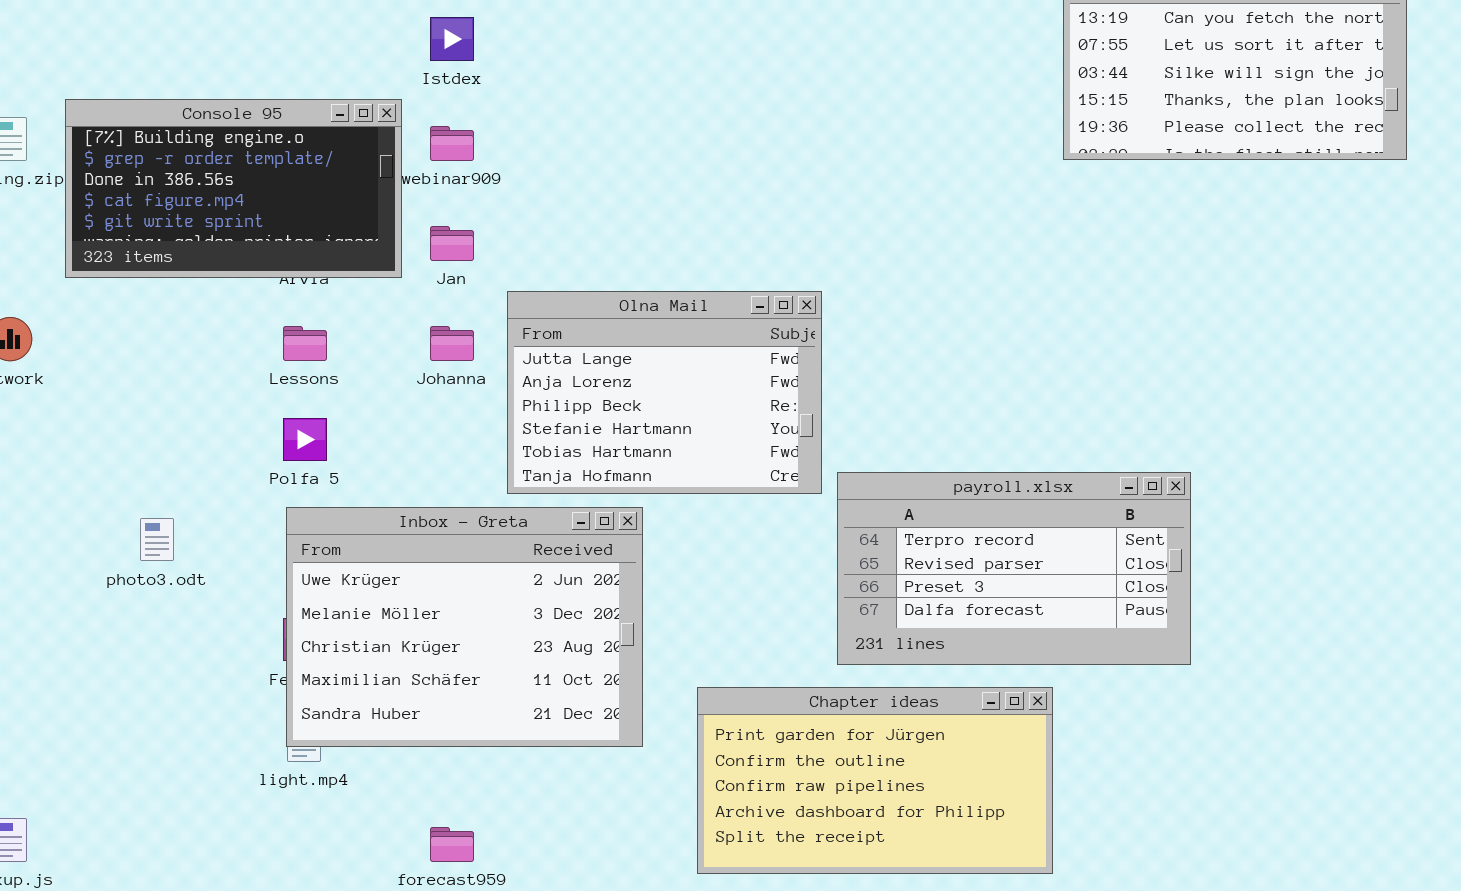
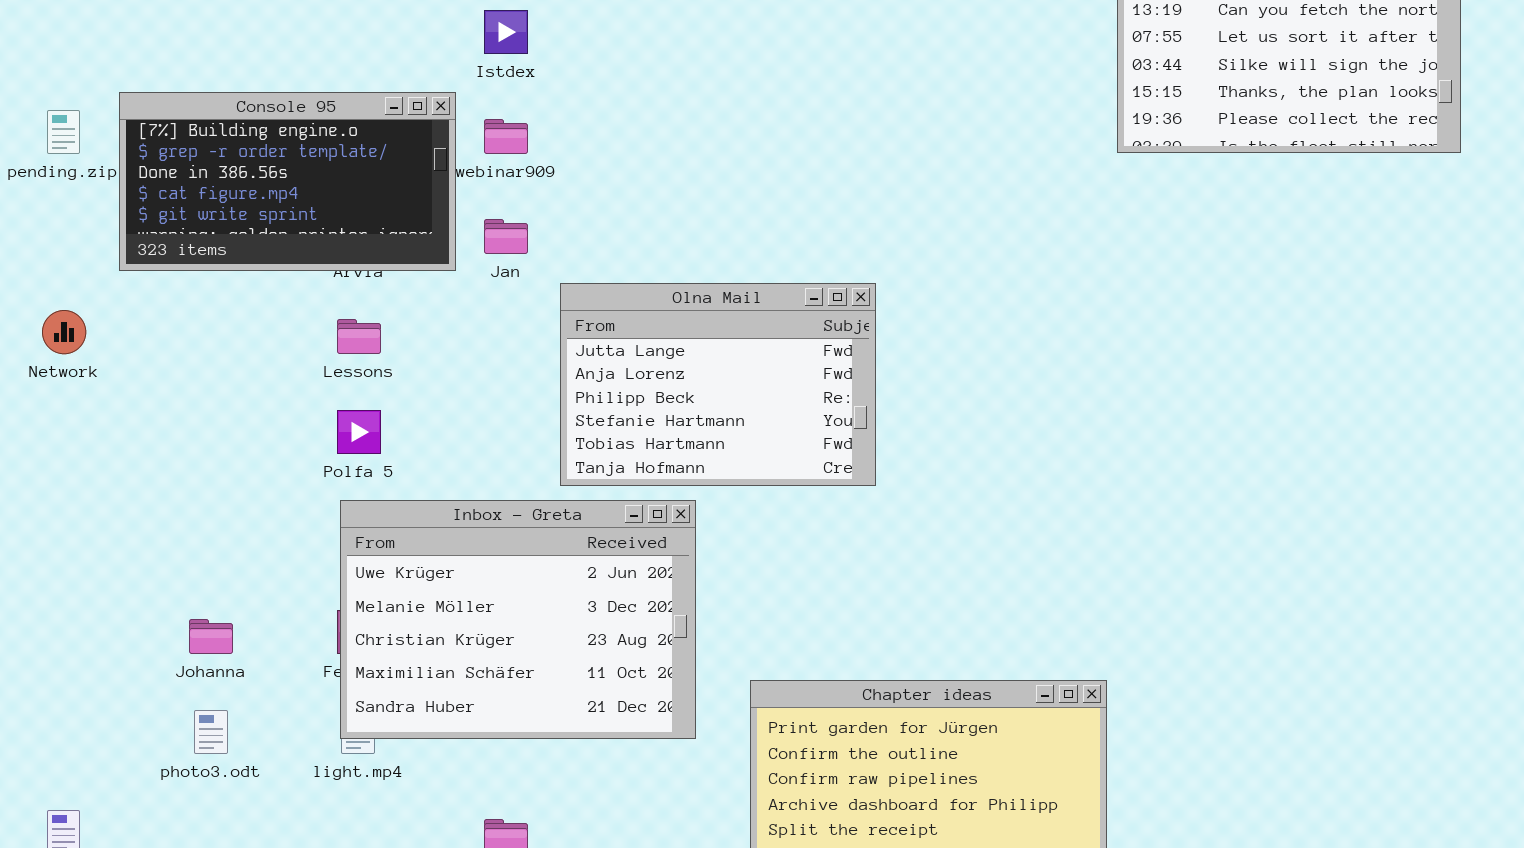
Johanna: [430,326,474,361] -> [189,619,233,654], moved
payroll.xlsx: [837,472,1191,665] -> none, closed
photo3.odt: [140,518,174,561] -> [194,710,228,754], moved

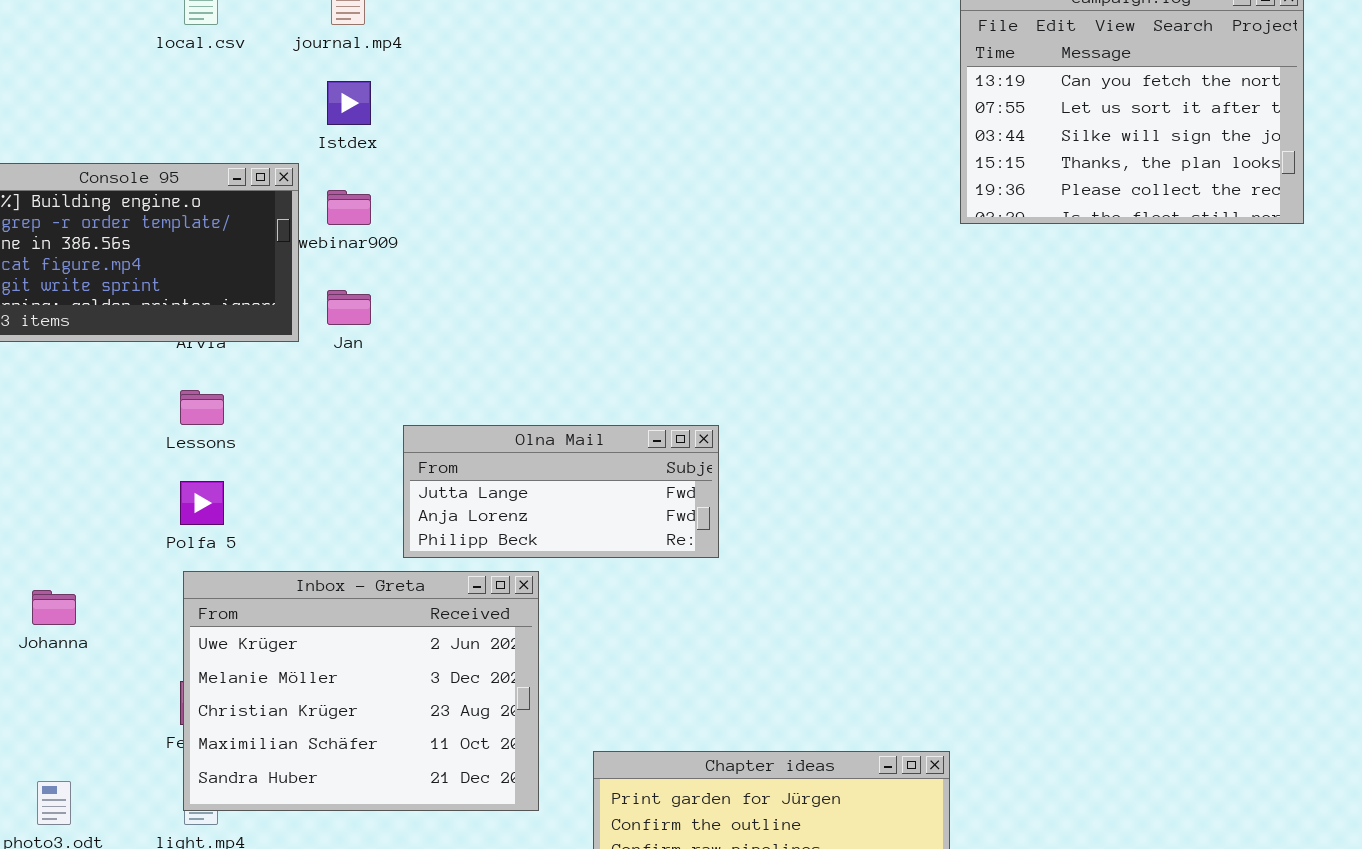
Olna Mail: [560,283,876,486] -> [403,425,719,558], resized
Johanna: [189,619,233,654] -> [32,590,76,625], moved

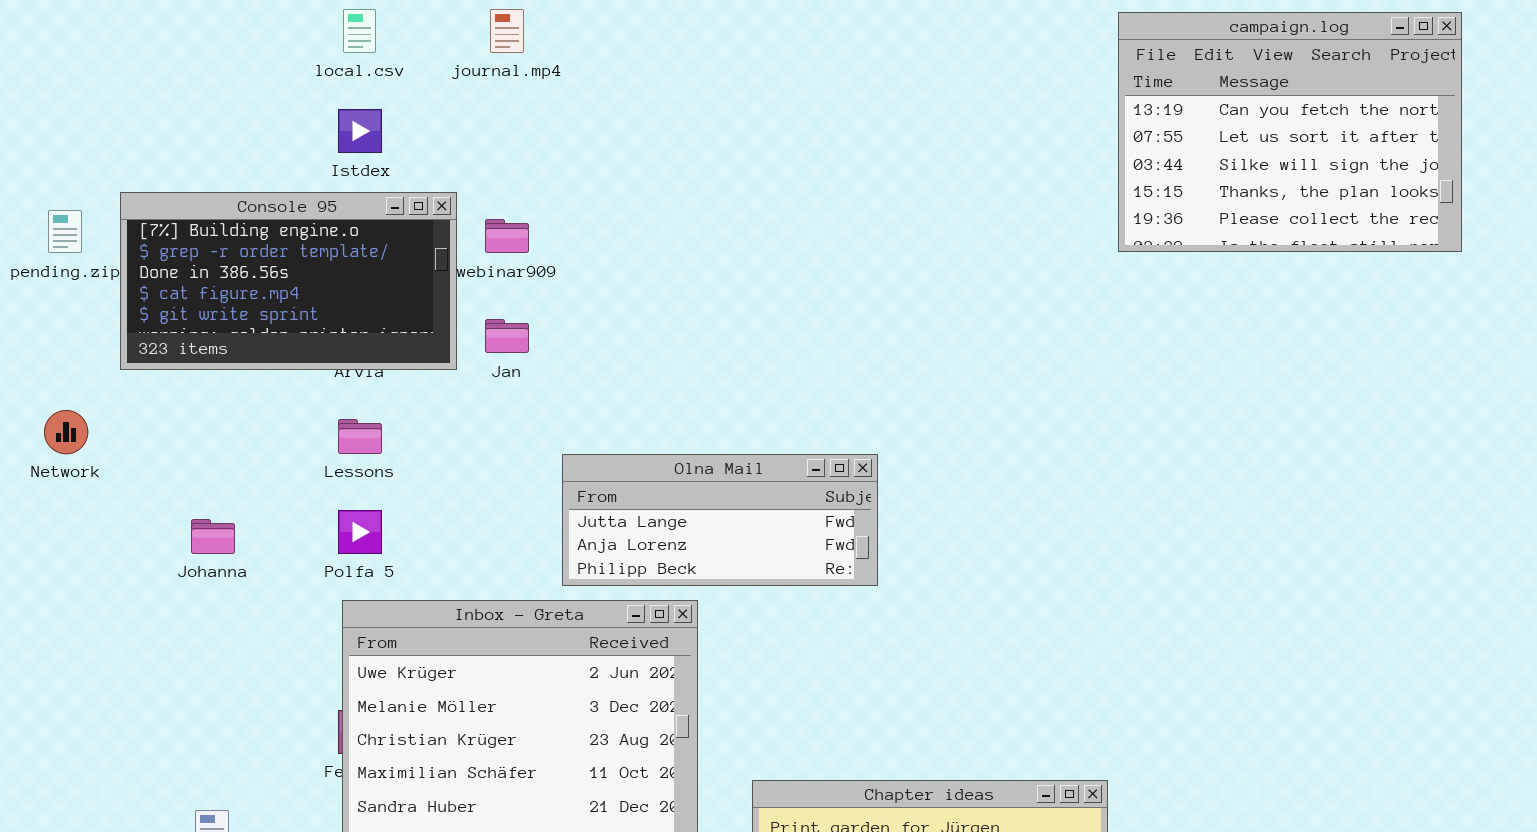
Istdex: [327,81,371,125] -> [338,109,382,153], moved
Johanna: [32,590,76,625] -> [191,519,235,554], moved

